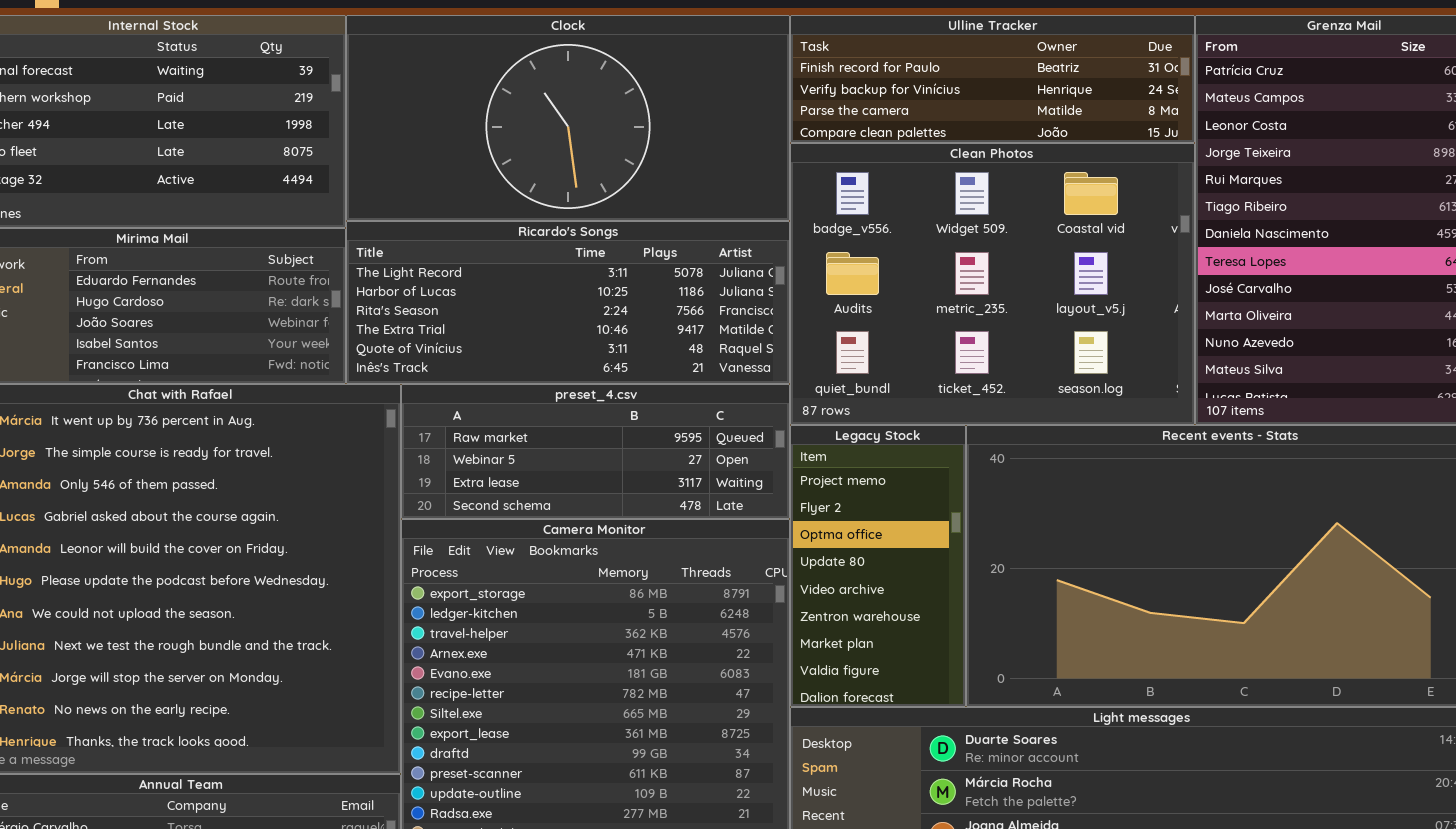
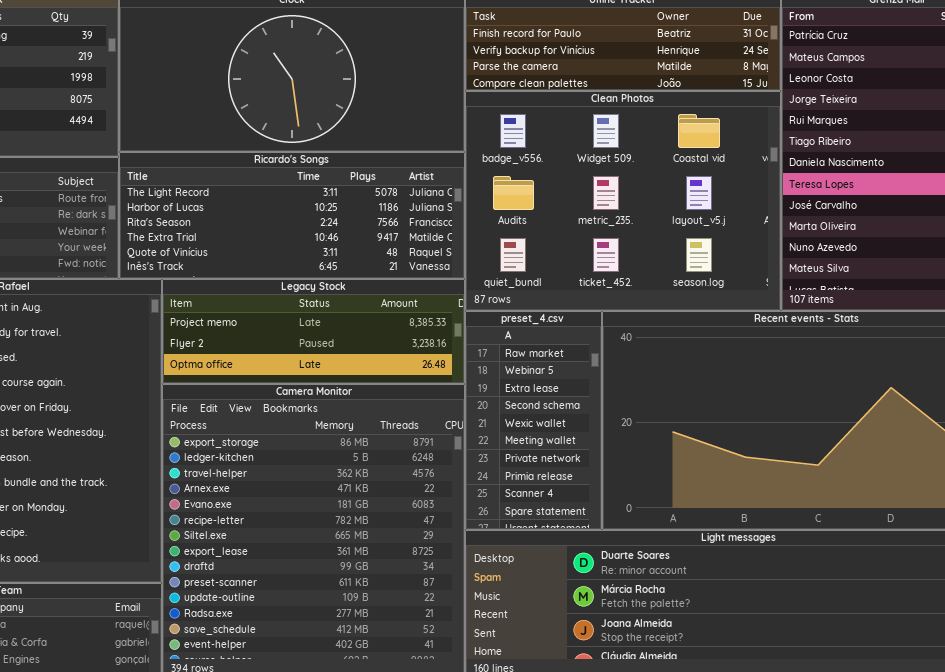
preset_4.csv: [401,384,790,519] -> [465,311,602,530], moved, resized
Legacy Stock: [790,425,966,707] -> [162,279,465,384], moved, resized

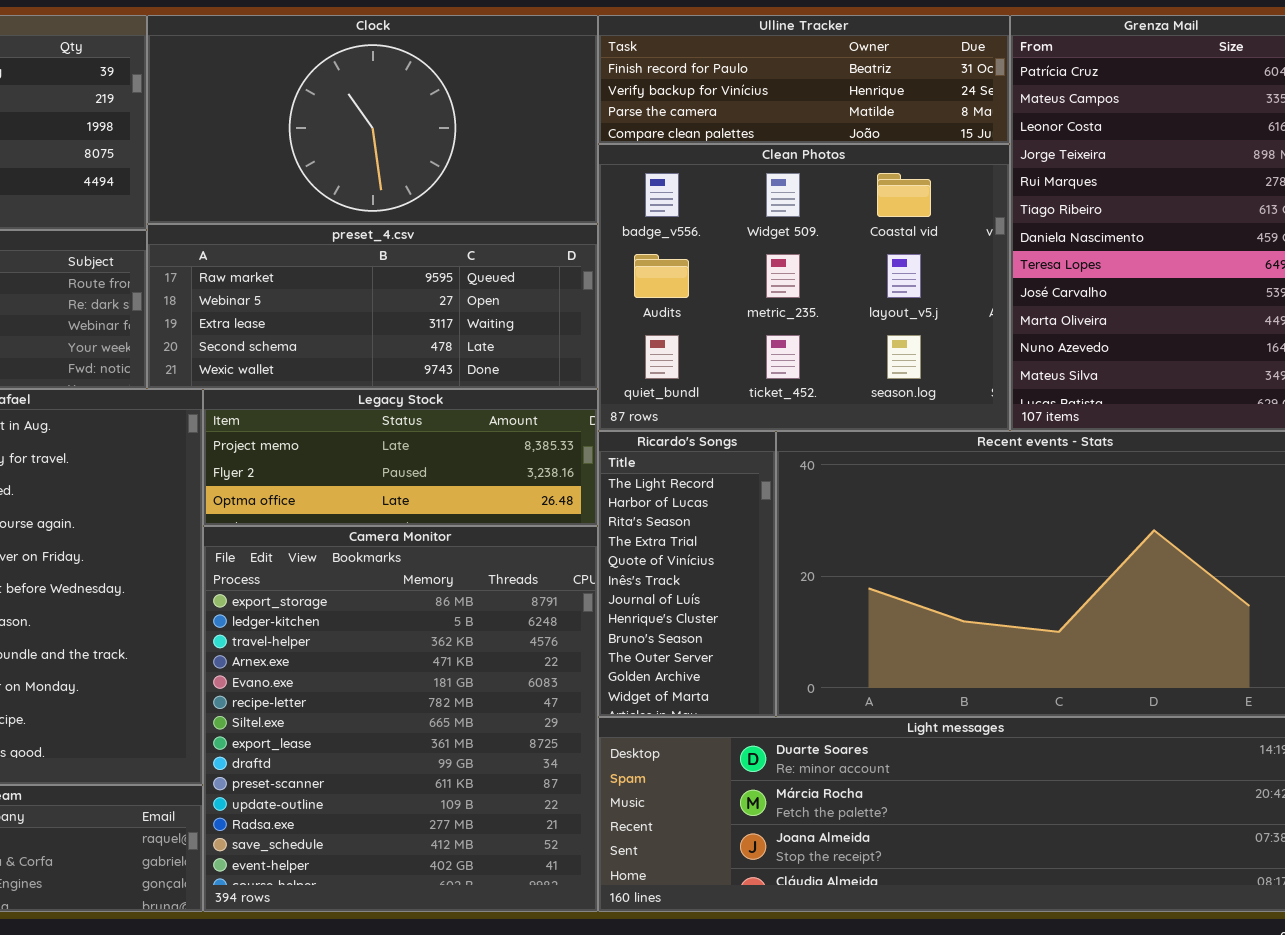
Ricardo's Songs: [119,152,465,279] -> [598,431,776,717], moved, resized
preset_4.csv: [465,311,602,530] -> [147,224,598,389], moved, resized

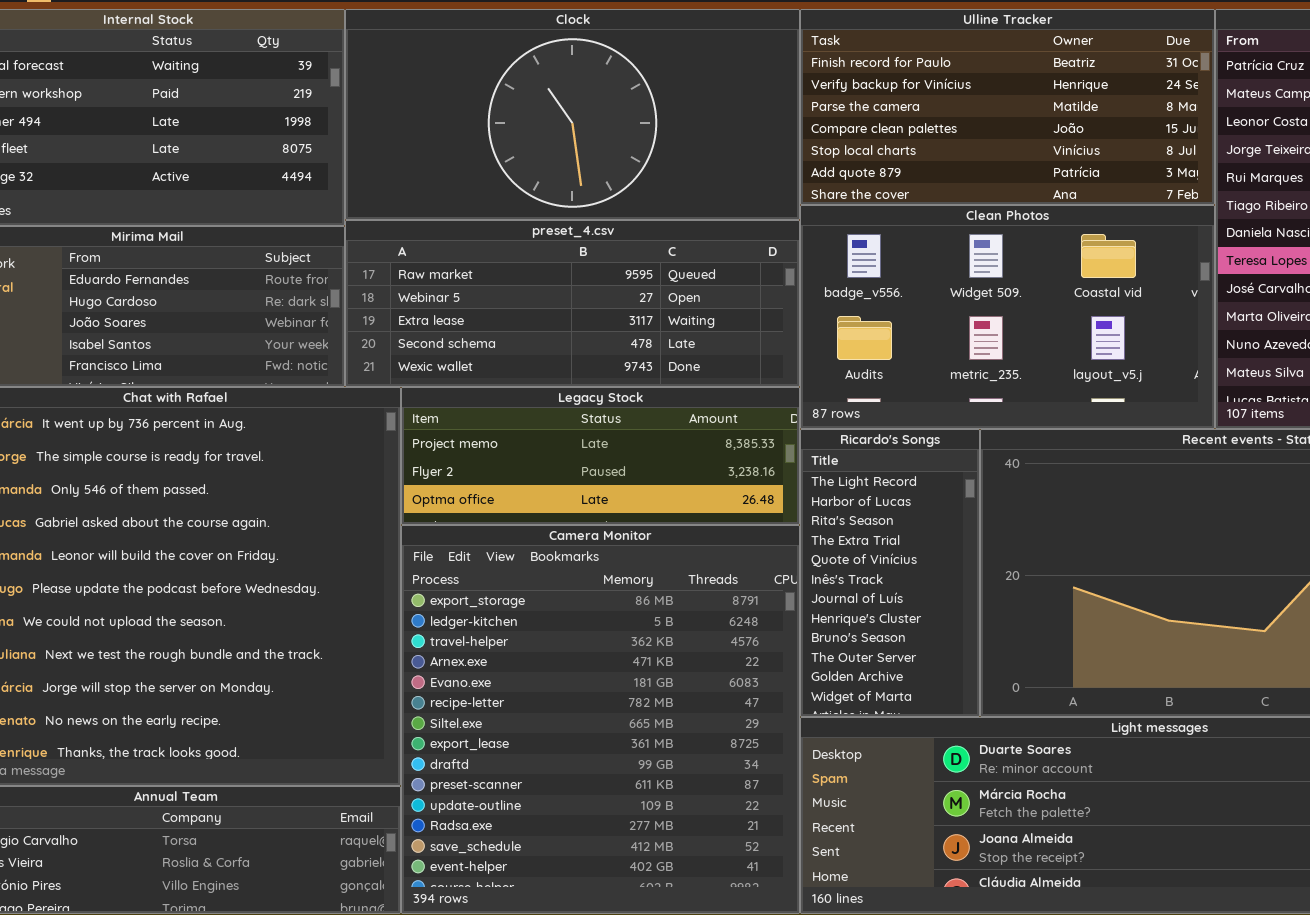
Ulline Tracker: [598,15,1010,144] -> [800,9,1215,205], resized
Clean Photos: [598,144,1010,431] -> [800,205,1215,429], resized

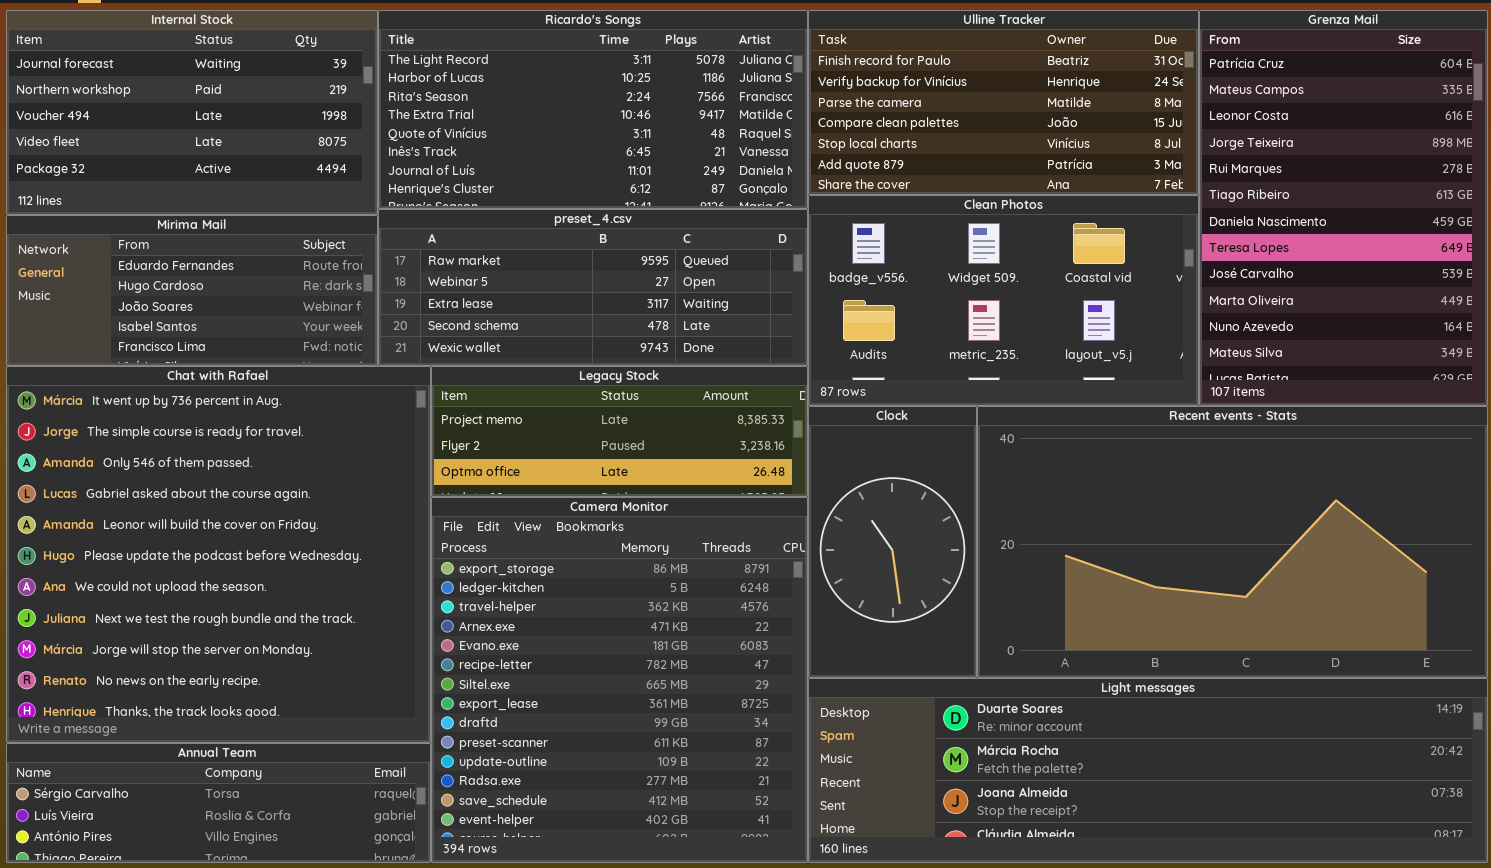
Clock: [345,9,800,220] -> [808,406,977,678], moved, resized
Ricardo's Songs: [800,429,980,717] -> [378,10,808,209], moved, resized

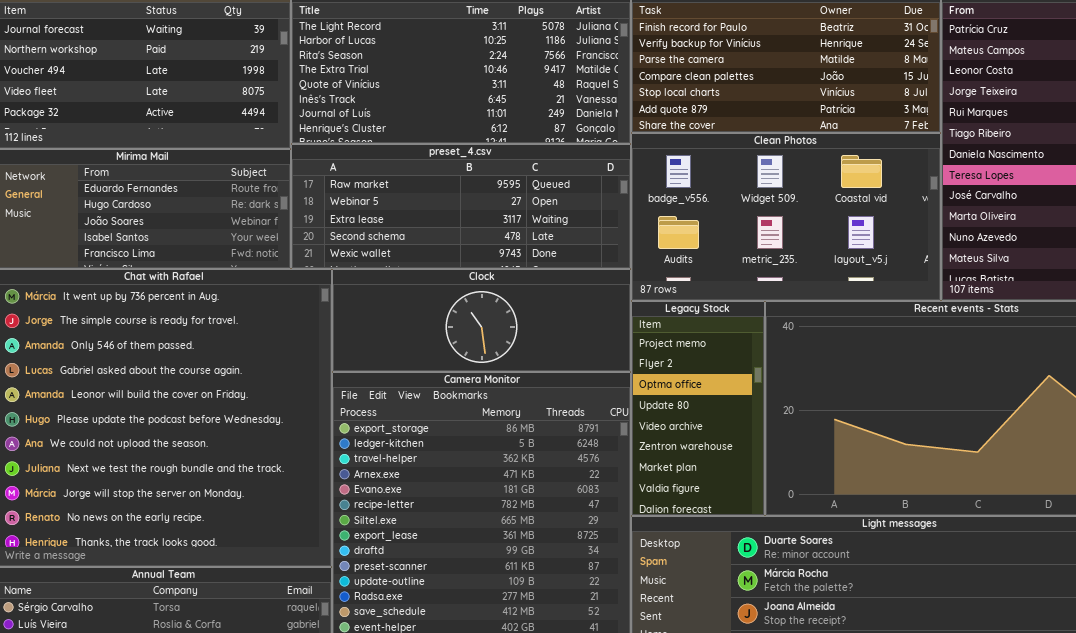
Legacy Stock: [431,366,808,497] -> [631,301,765,516], moved, resized
Clock: [808,406,977,678] -> [332,269,631,372], moved, resized

